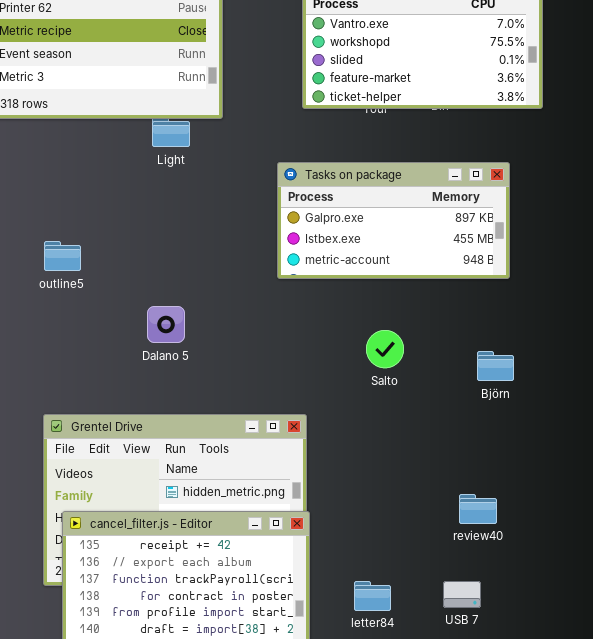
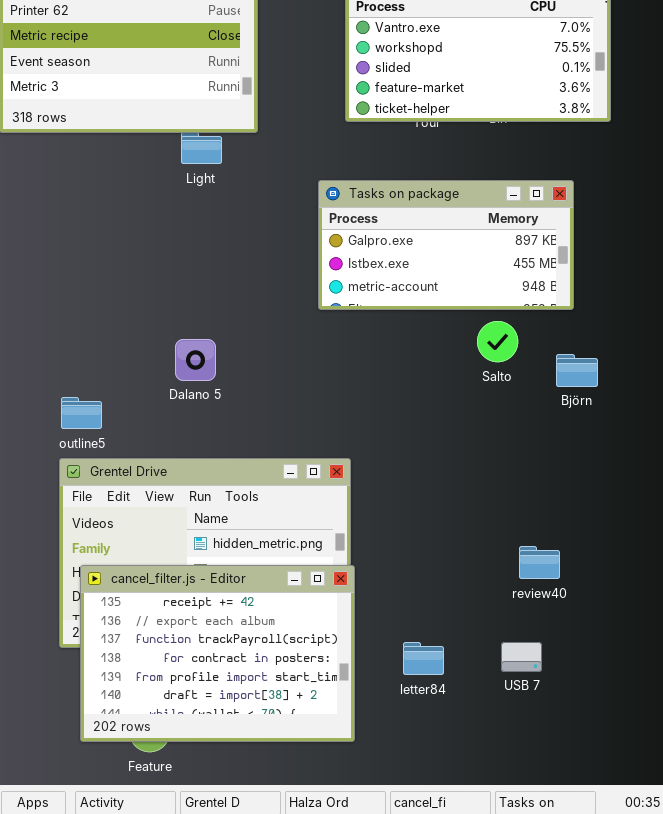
outline5: [44,241,81,271] -> [61,397,102,429], moved
Salto: [366,330,404,368] -> [477,321,518,362], moved
Björn: [477,351,514,381] -> [556,354,598,387], moved

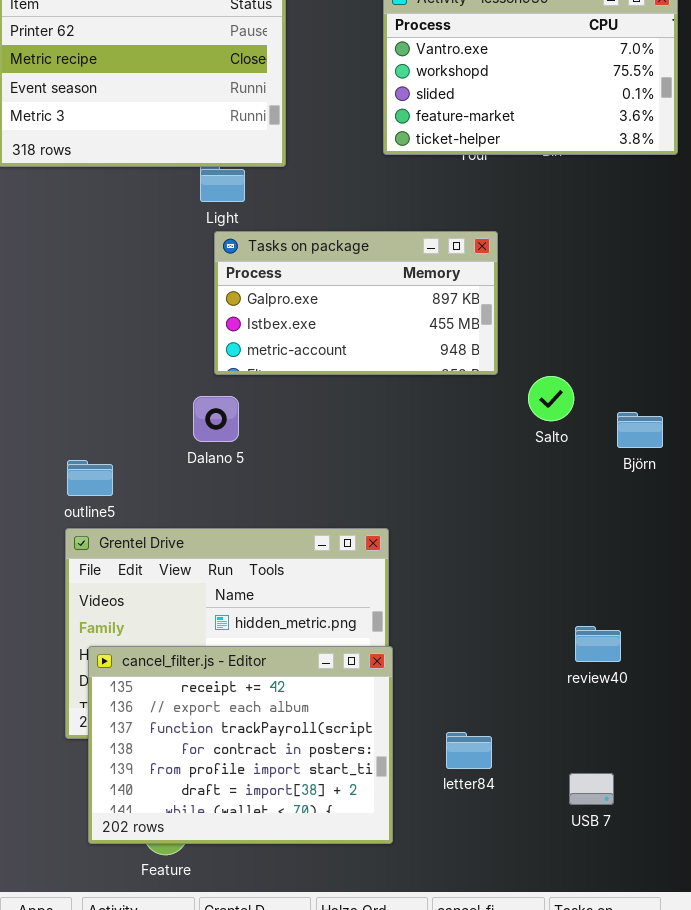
Tasks on package: [318,180,574,310] -> [214,231,498,375], moved
USB 7: [501,642,542,672] -> [569,773,614,805], moved

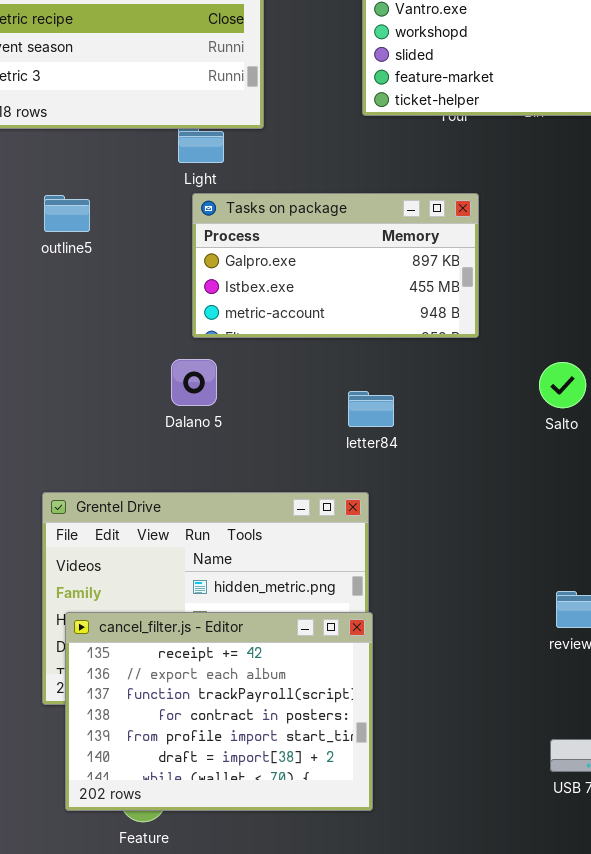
Salto: [528,376,574,421] -> [539,362,586,408], moved
outline5: [67,460,113,496] -> [44,195,90,232], moved
letter84: [446,732,492,769] -> [348,391,394,427], moved

